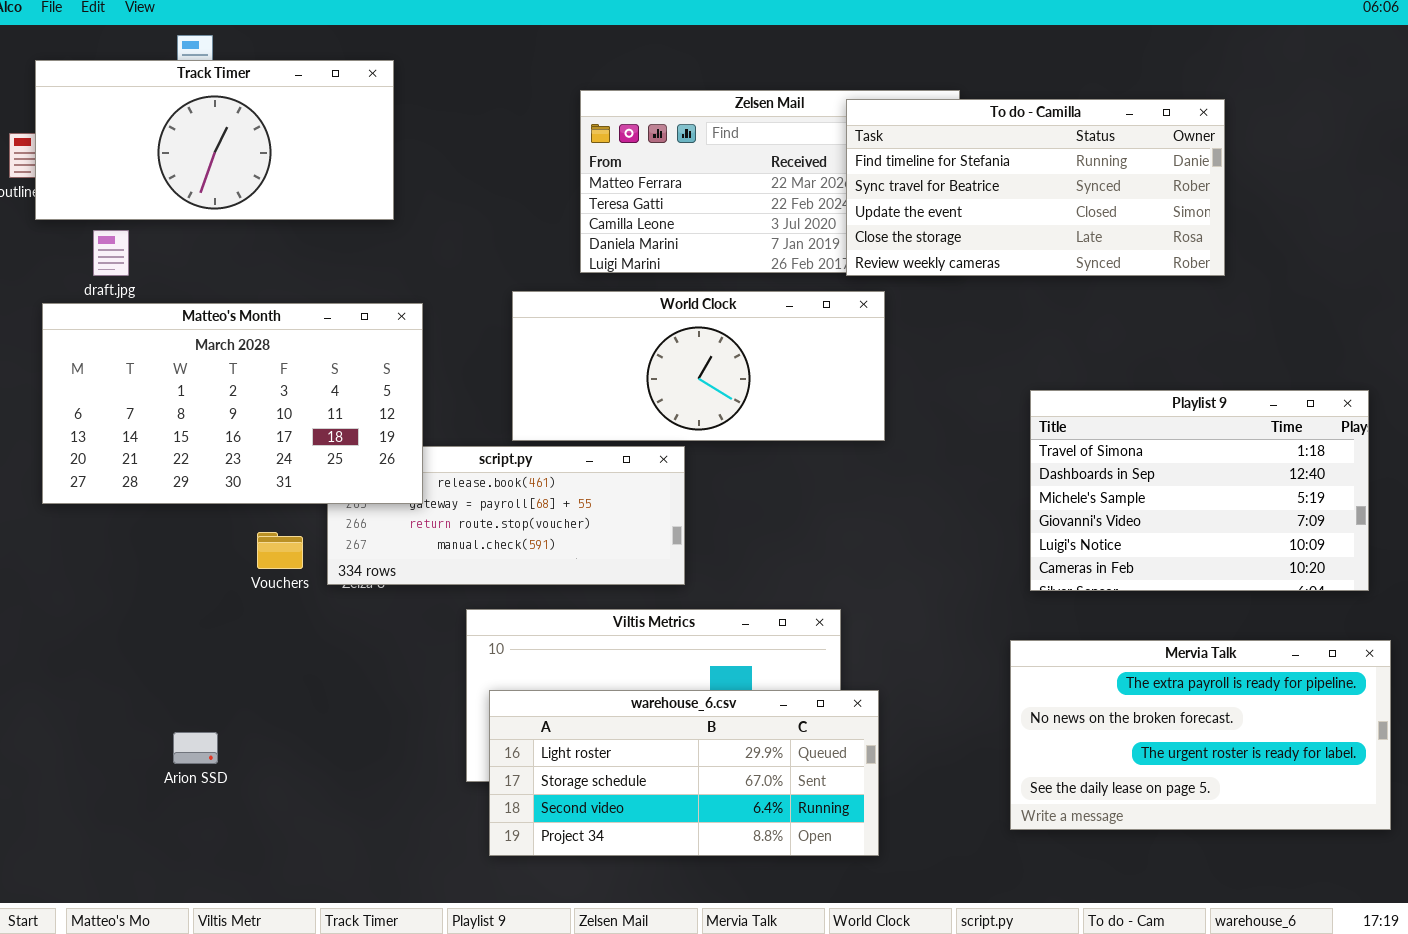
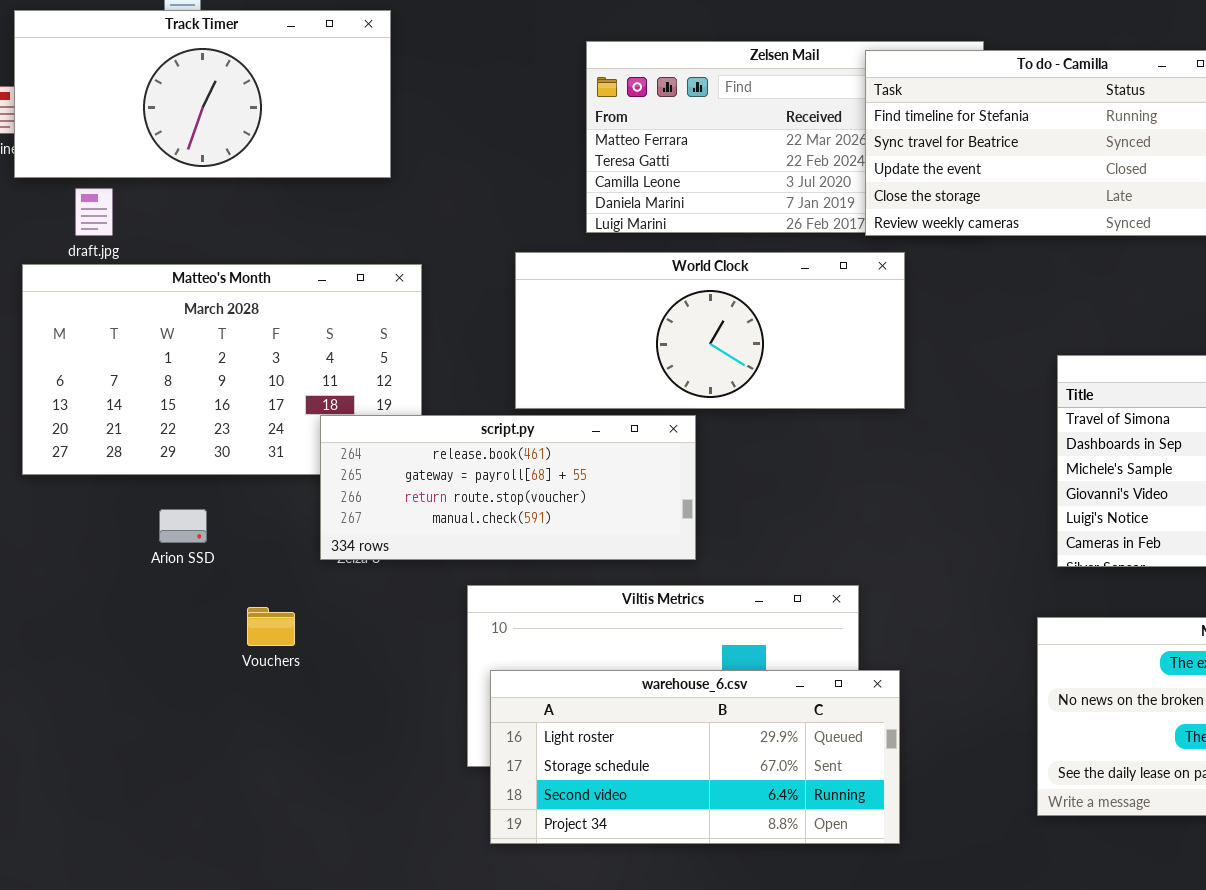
script.py: [327,446,685,585] -> [320,415,696,560], raised
Vouchers: [257,532,303,569] -> [247,607,295,646], moved
Arion SSD: [173,732,218,764] -> [159,509,207,543], moved

